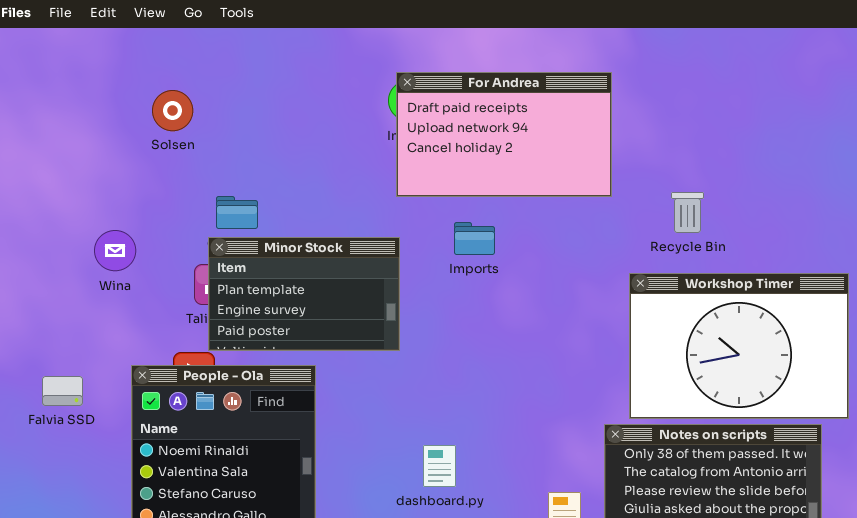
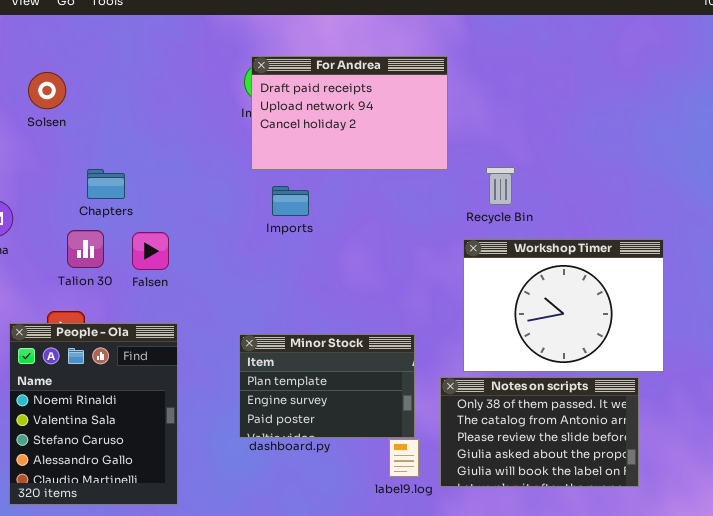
Recycle Bin: [671,192,704,233] -> [486,167,515,205], moved
Imports: [454,222,495,255] -> [272,186,309,216], moved
Minor Stock: [208,237,400,351] -> [239,334,415,438], moved

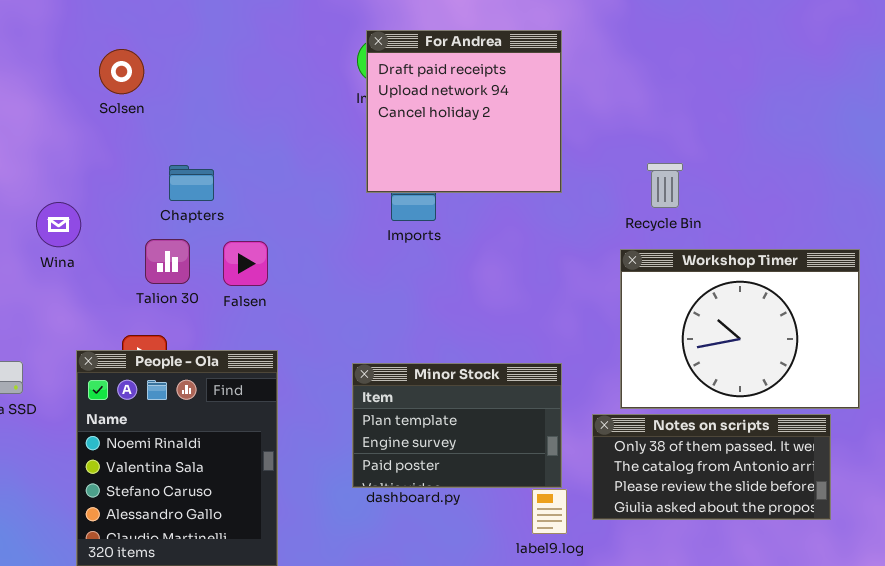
For Andrea: [251,56,448,170] -> [366,30,562,193], resized
Notes on scripts: [440,377,639,487] -> [592,414,831,520], resized

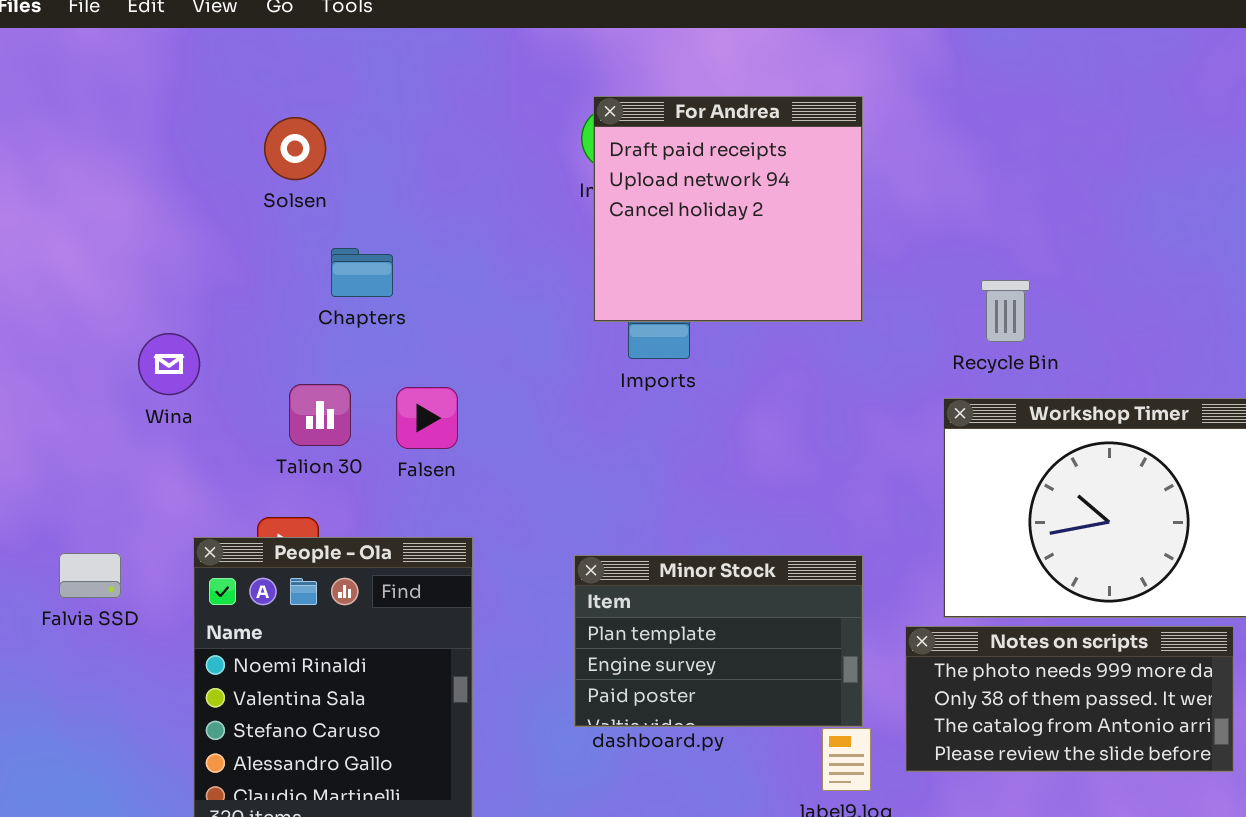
Solsen: [99,49,144,94] -> [264,117,326,180], moved
Chapters: [169,165,214,201] -> [331,248,393,297], moved
Notes on scripts: [592,414,831,520] -> [905,626,1234,772], scrolled up 1 row

